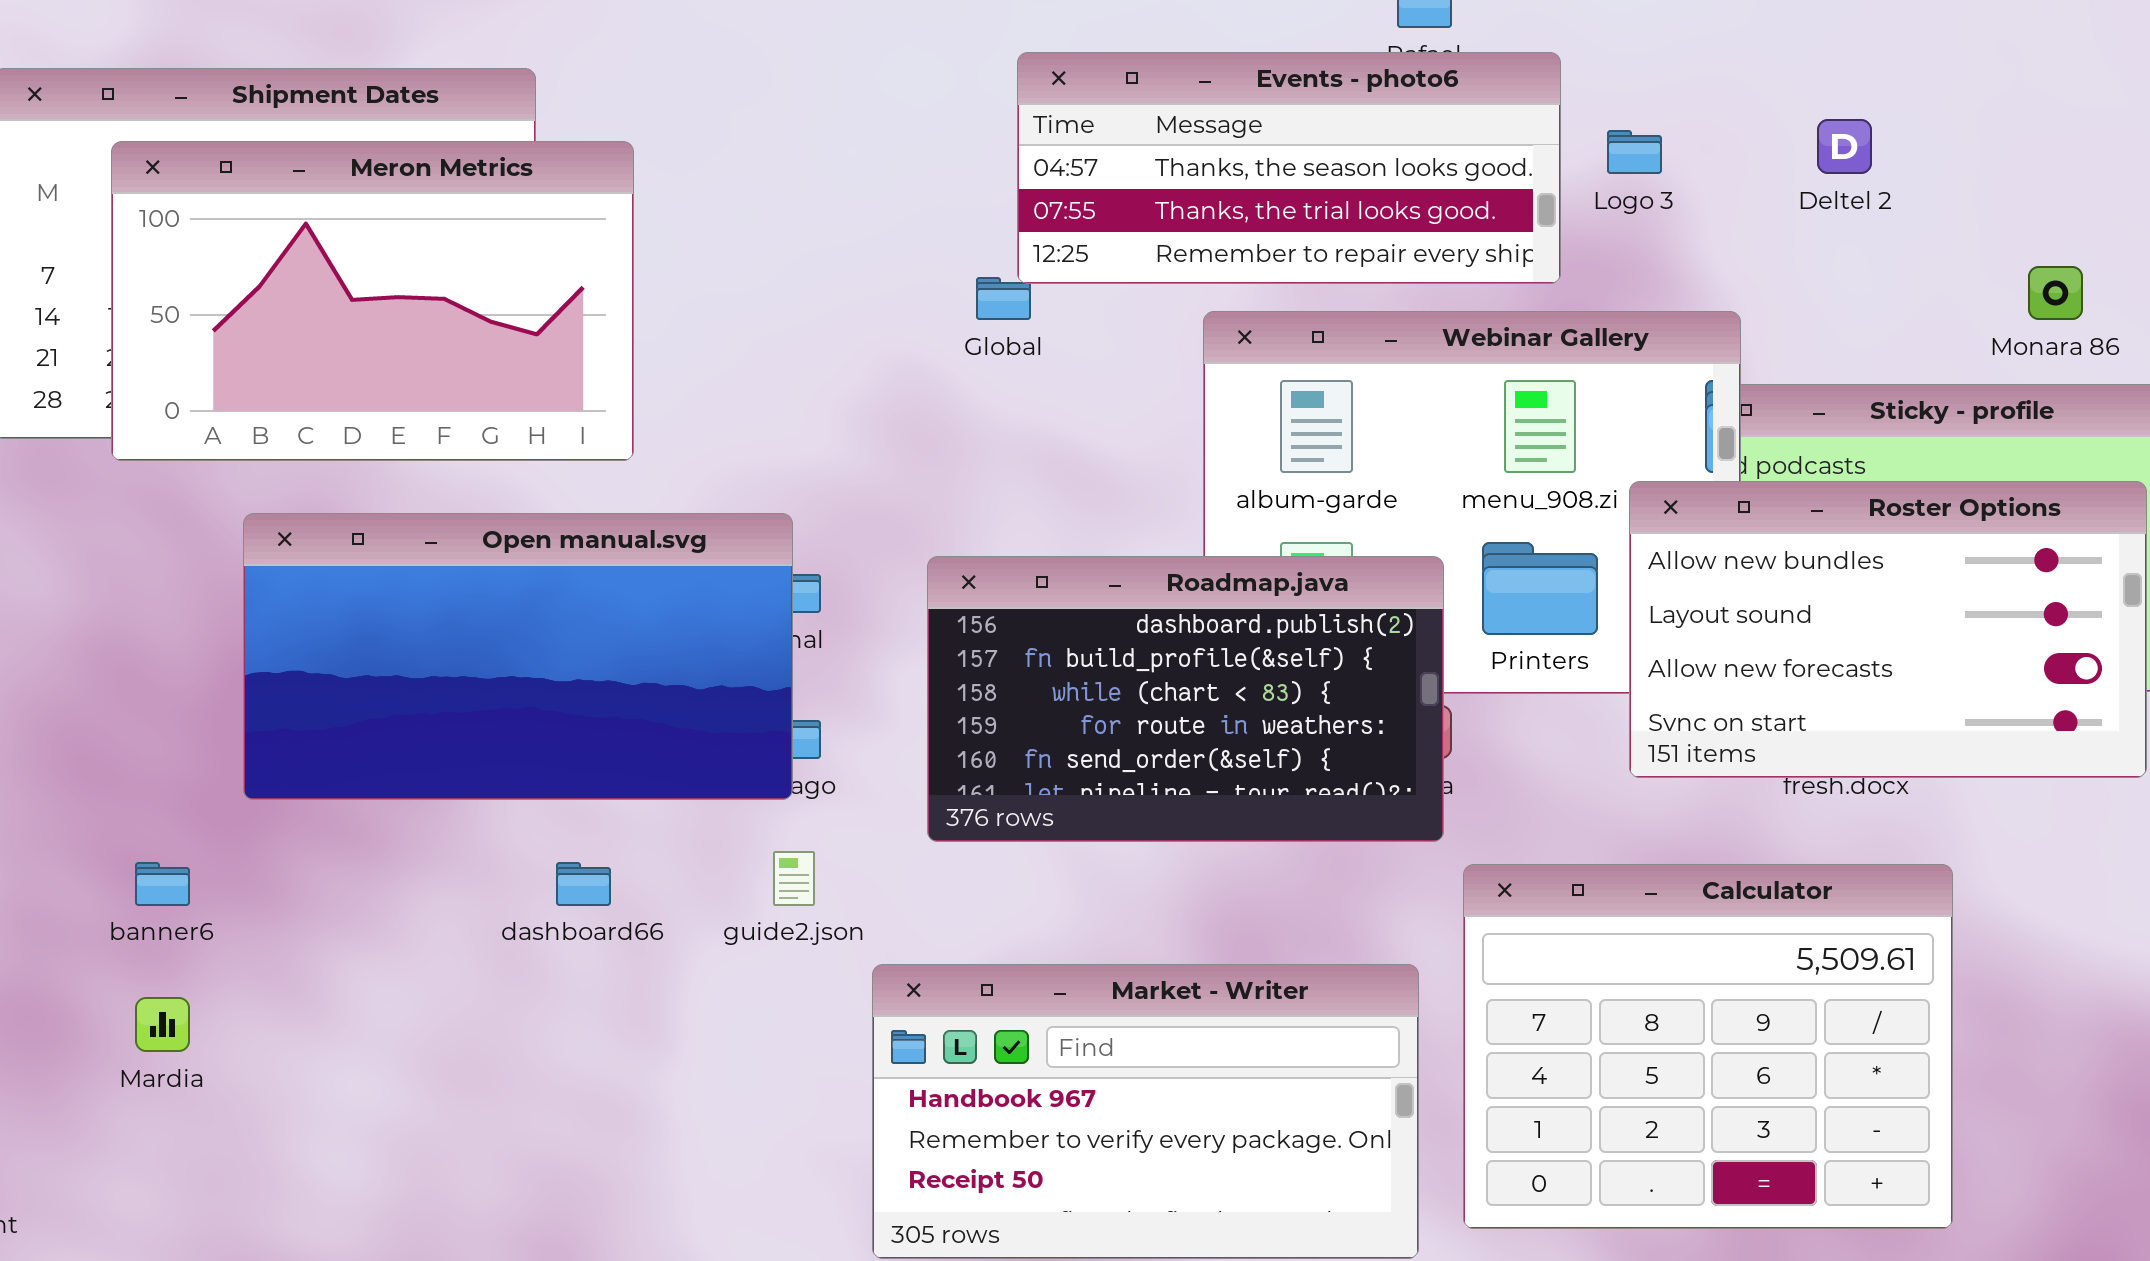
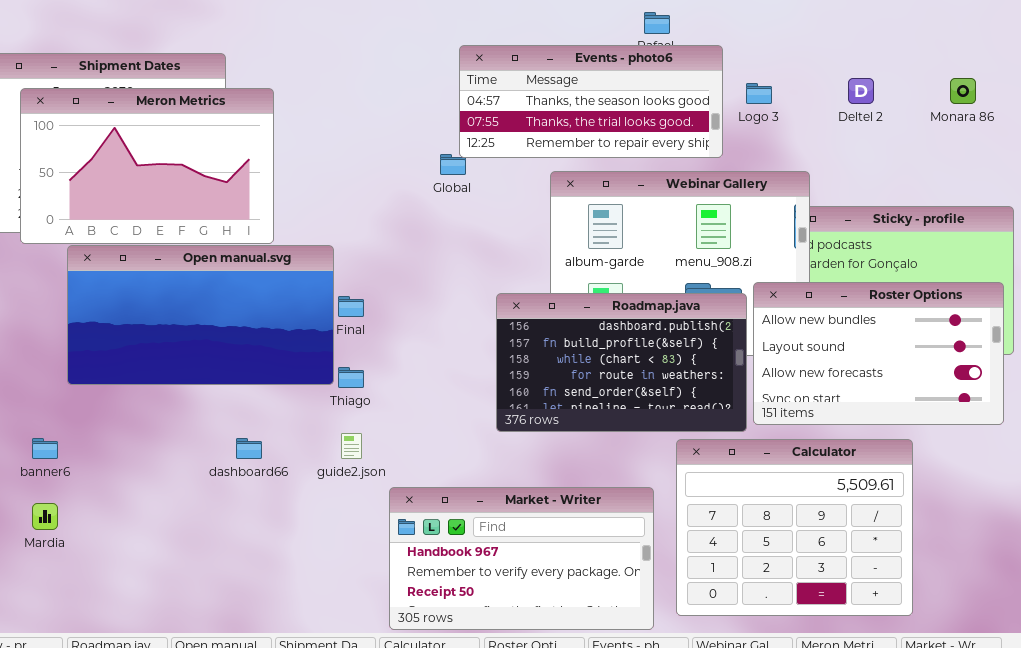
Monara 86: [2028,266,2083,320] -> [950,78,976,104], moved
Roster Options: [1629,481,2147,778] -> [753,282,1004,425], moved
Open manual.svg: [243,513,793,800] -> [67,245,334,385], moved
Roadmap.java: [927,556,1444,842] -> [496,293,747,432], moved

